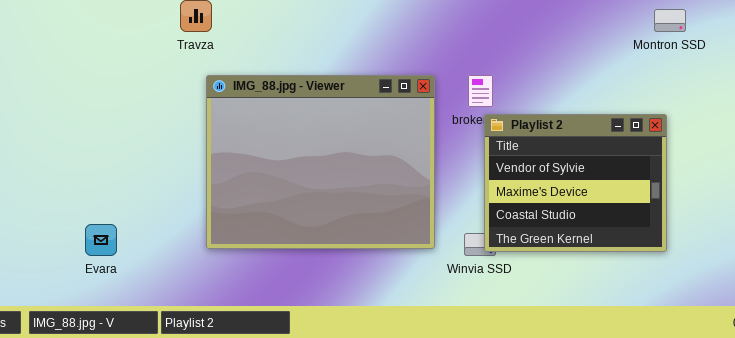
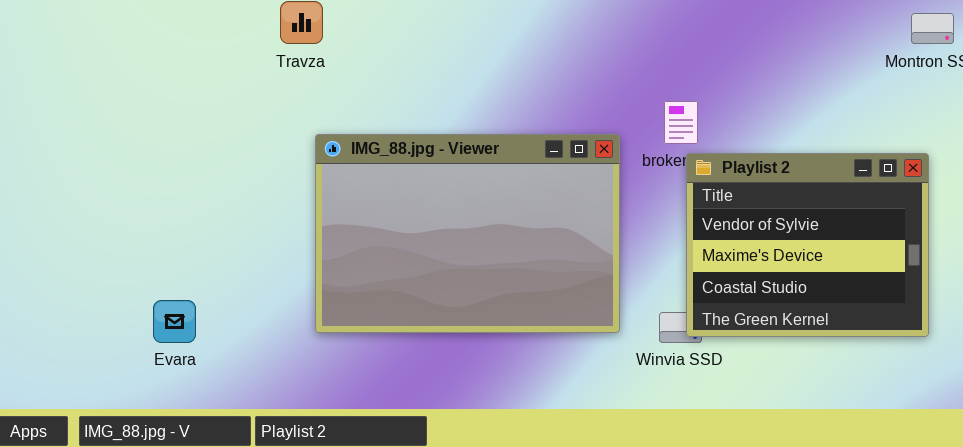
IMG_88.jpg - Viewer: [206,75,435,249] -> [315,134,620,333], resized

